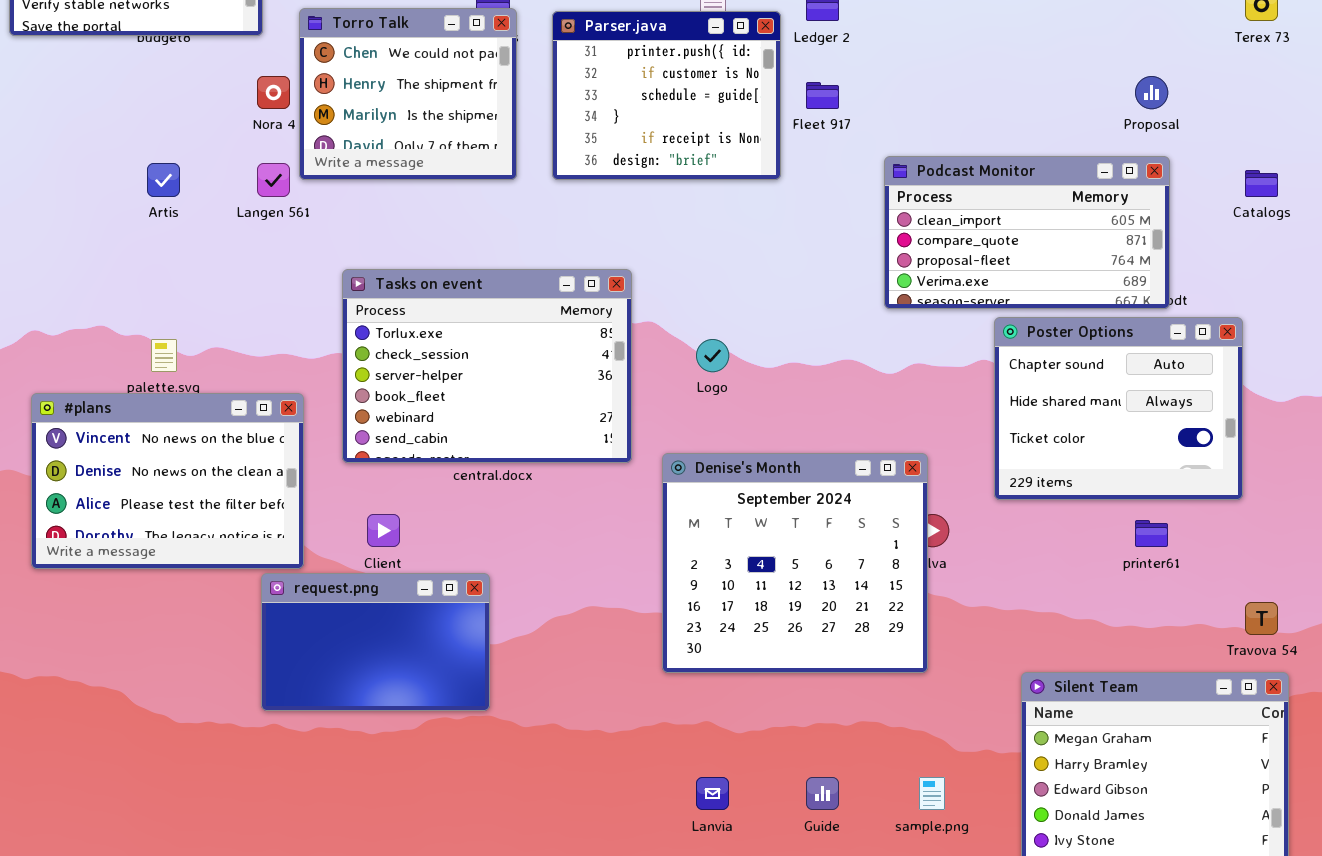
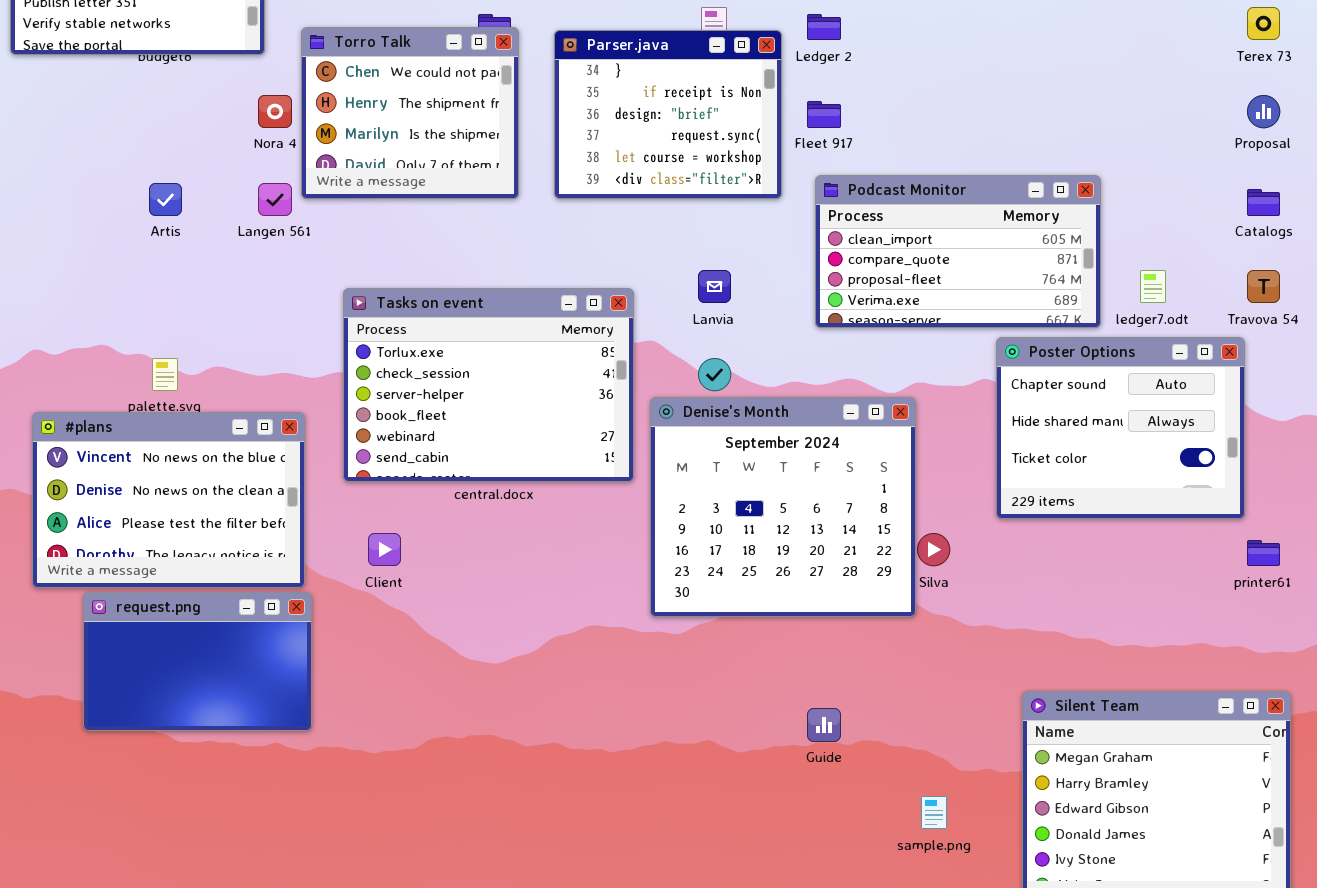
Parser.java: [552,11,781,180] -> [554,30,782,199], scrolled down 3 rows
Proposal: [1135,76,1168,109] -> [1247,95,1280,128], moved
Podcast Monitor: [884,156,1170,309] -> [815,175,1101,328], moved
Denise's Month: [662,453,928,673] -> [650,397,916,617], moved
printer61: [1135,520,1168,547] -> [1247,540,1280,566], moved
request.png: [261,573,490,711] -> [83,592,312,731], moved
Travova 54: [1245,602,1278,635] -> [1247,270,1280,303], moved
Lanvia: [696,777,729,810] -> [698,270,731,303], moved
Guide: [806,777,839,810] -> [807,708,841,742], moved

